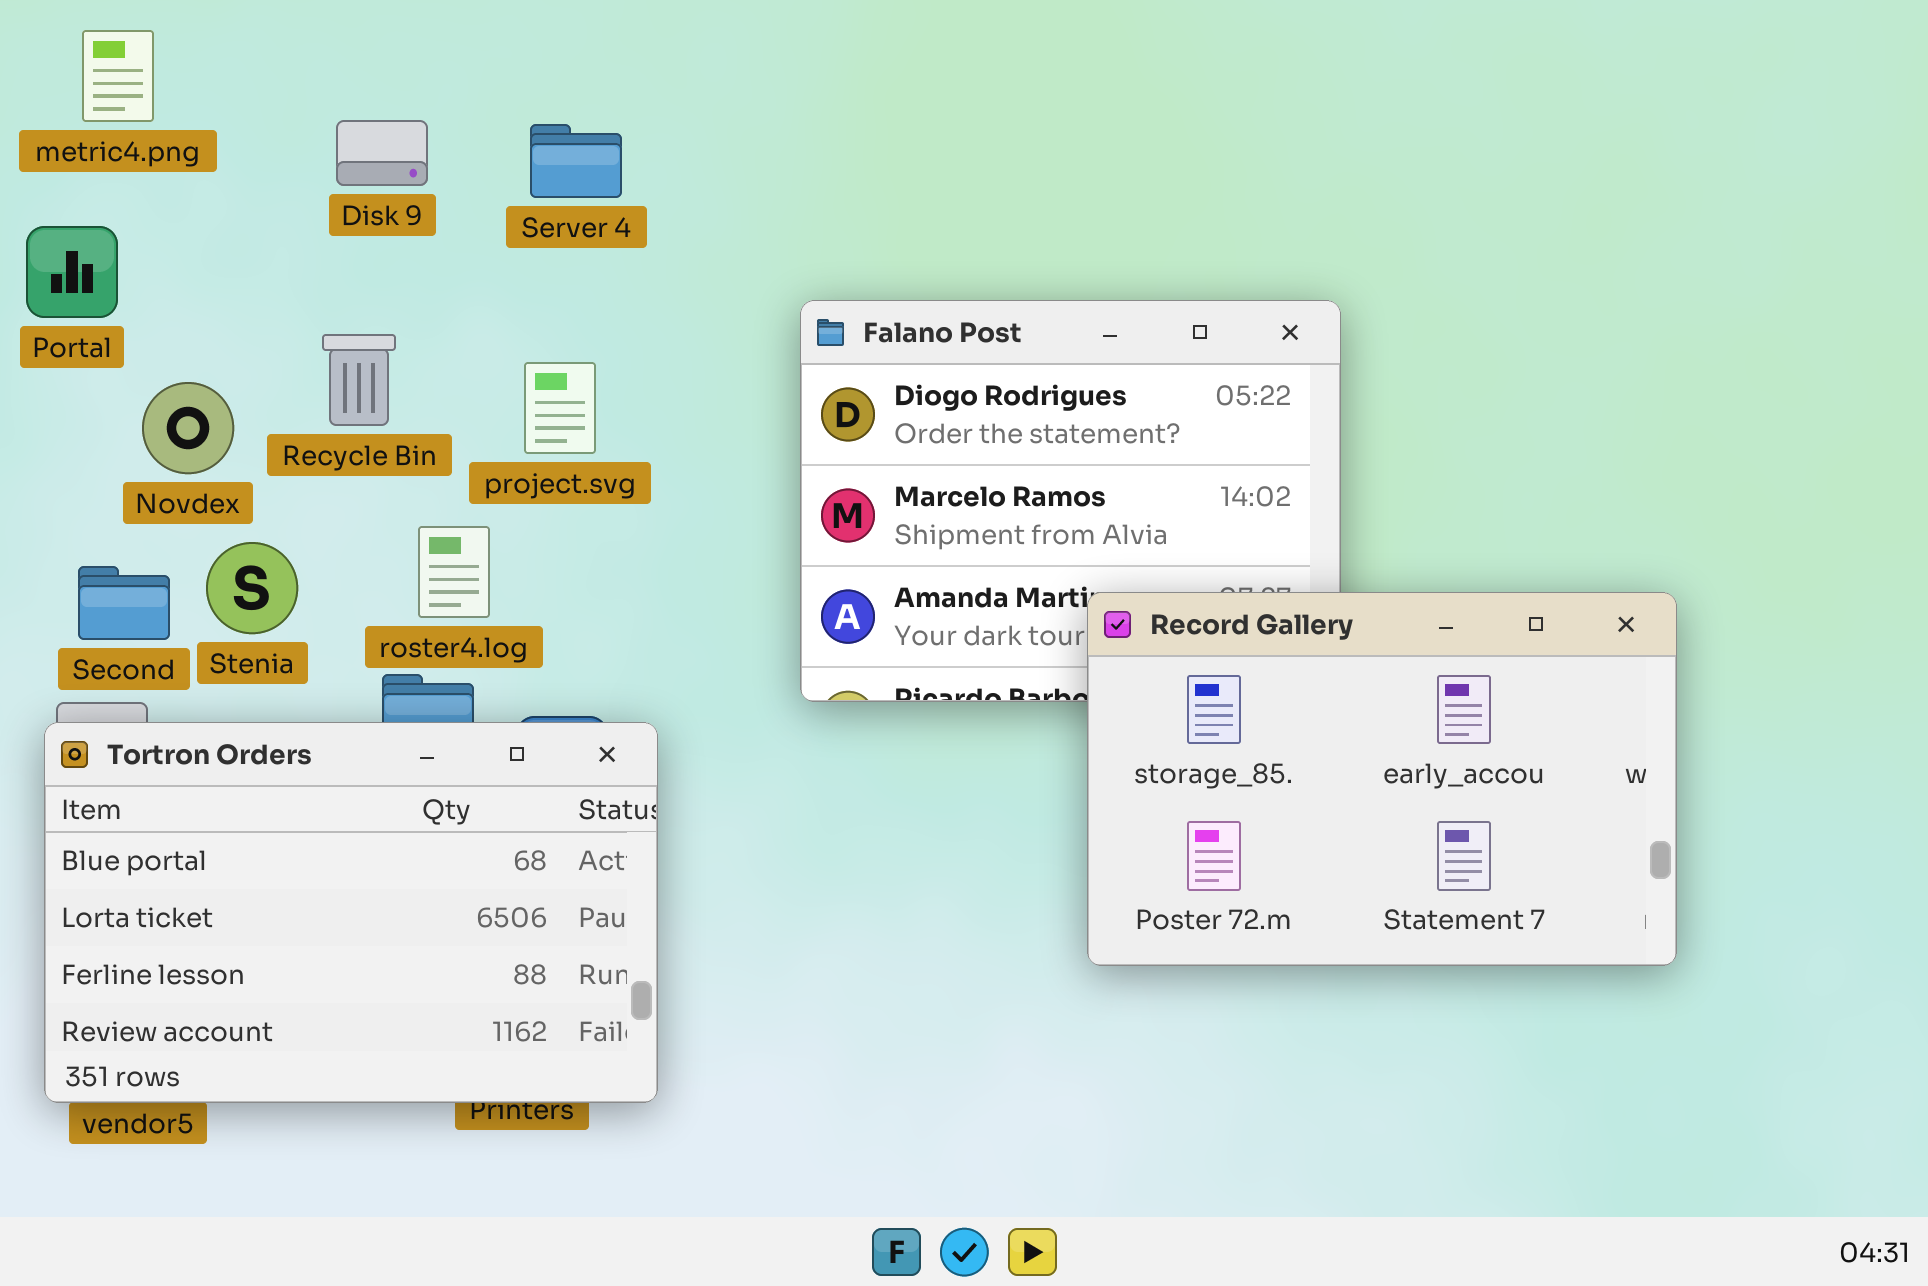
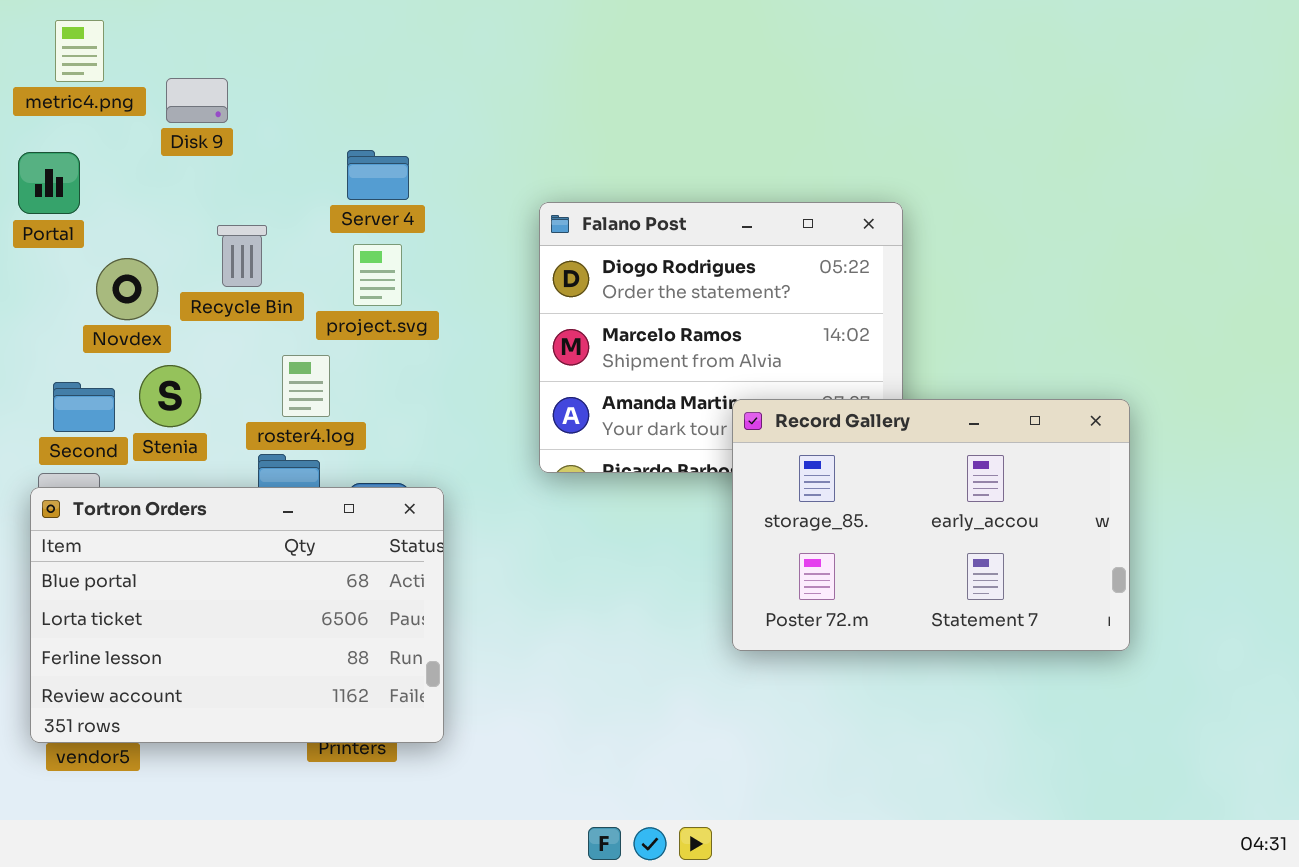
Disk 9: [336,120,428,186] -> [166,78,228,123], moved
Server 4: [530,124,622,198] -> [347,150,409,200], moved

